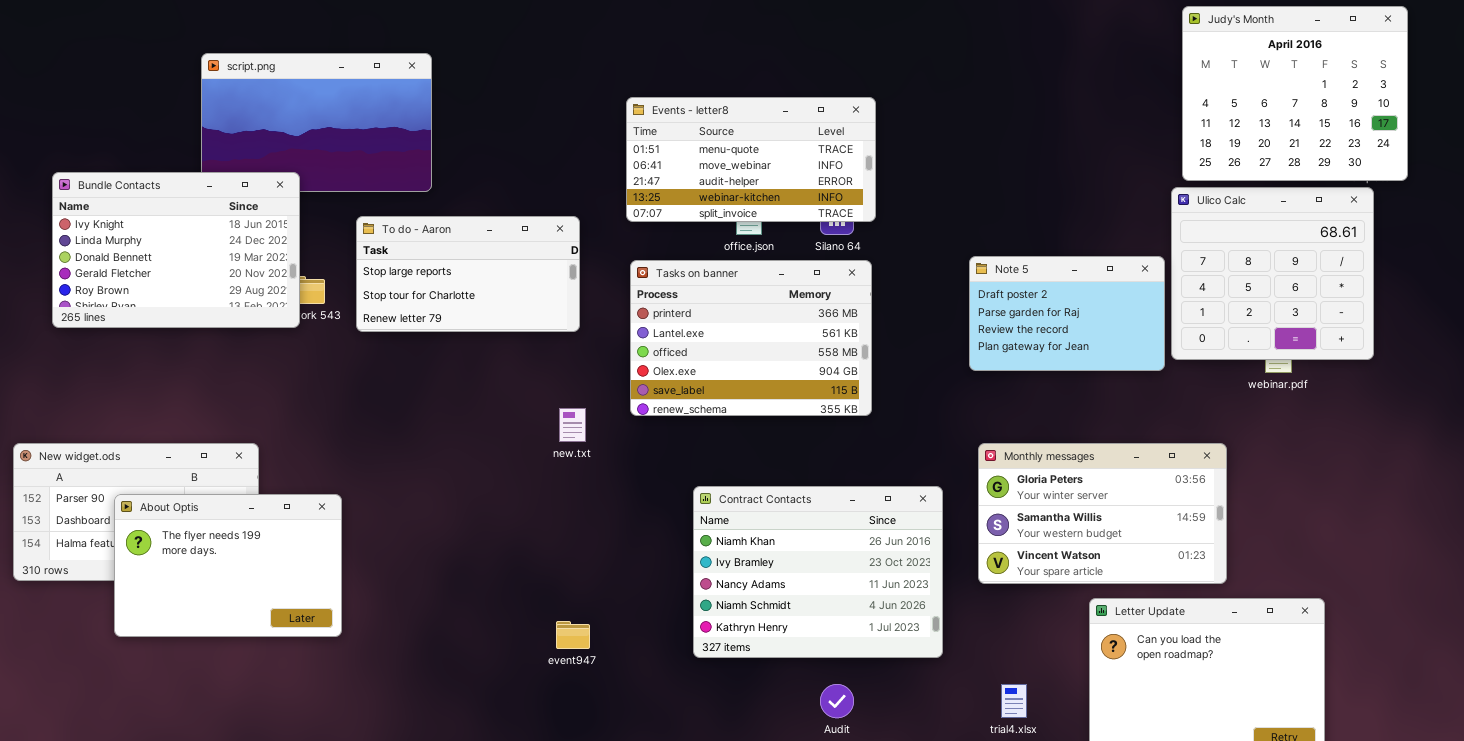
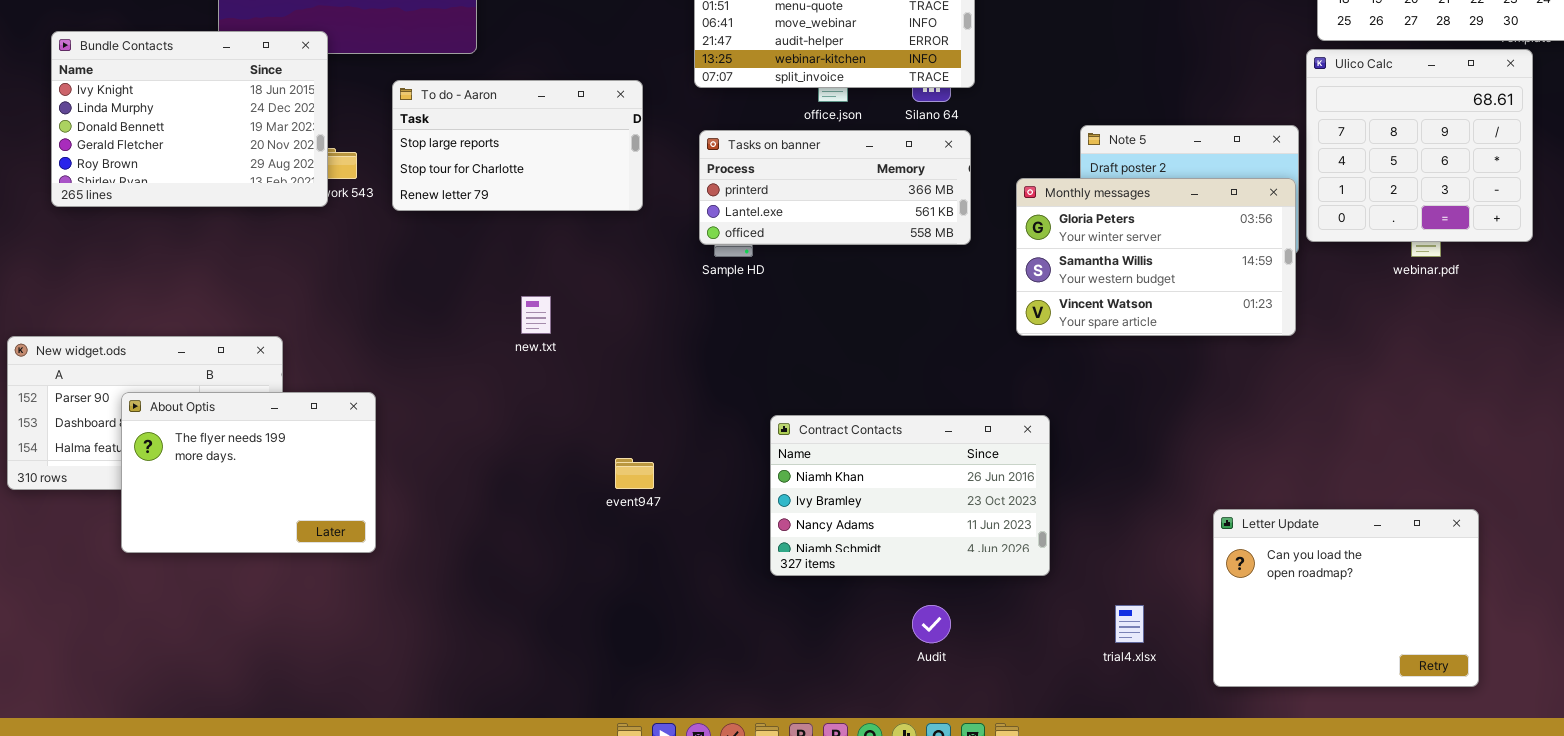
Tasks on banner: [630,260,872,416] -> [699,130,971,245], resized
new.txt: [559,408,586,442] -> [521,296,551,334], moved
Monthly messages: [978,443,1227,584] -> [1016,178,1296,336], moved
Contract Contacts: [693,486,943,658] -> [770,415,1050,576], resized
event947: [556,621,590,649] -> [615,458,654,489], moved

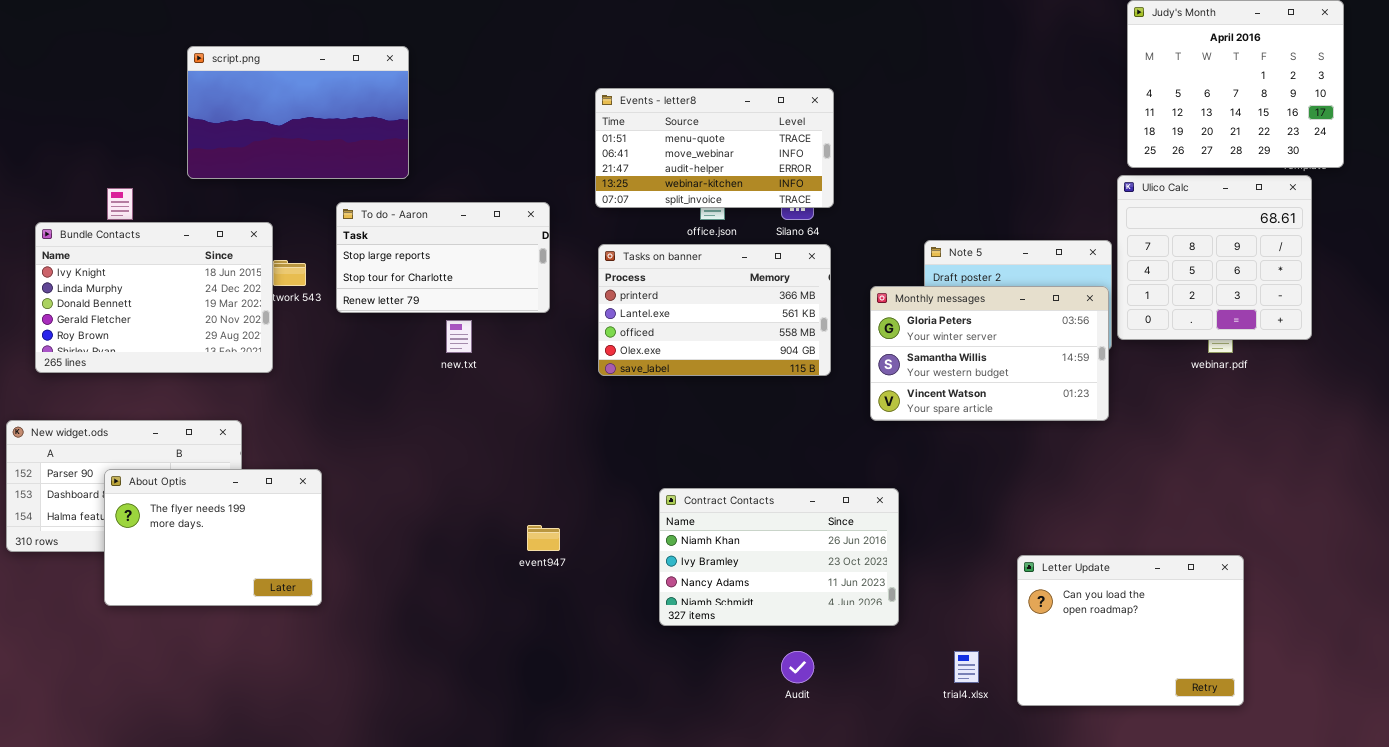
Bundle Contacts: [51,31,328,207] -> [35,222,273,373], moved
Tasks on banner: [699,130,971,245] -> [598,244,831,376], resized
new.txt: [521,296,551,334] -> [446,320,472,353], moved
Letter Update: [1213,509,1479,687] -> [1017,555,1244,706], moved

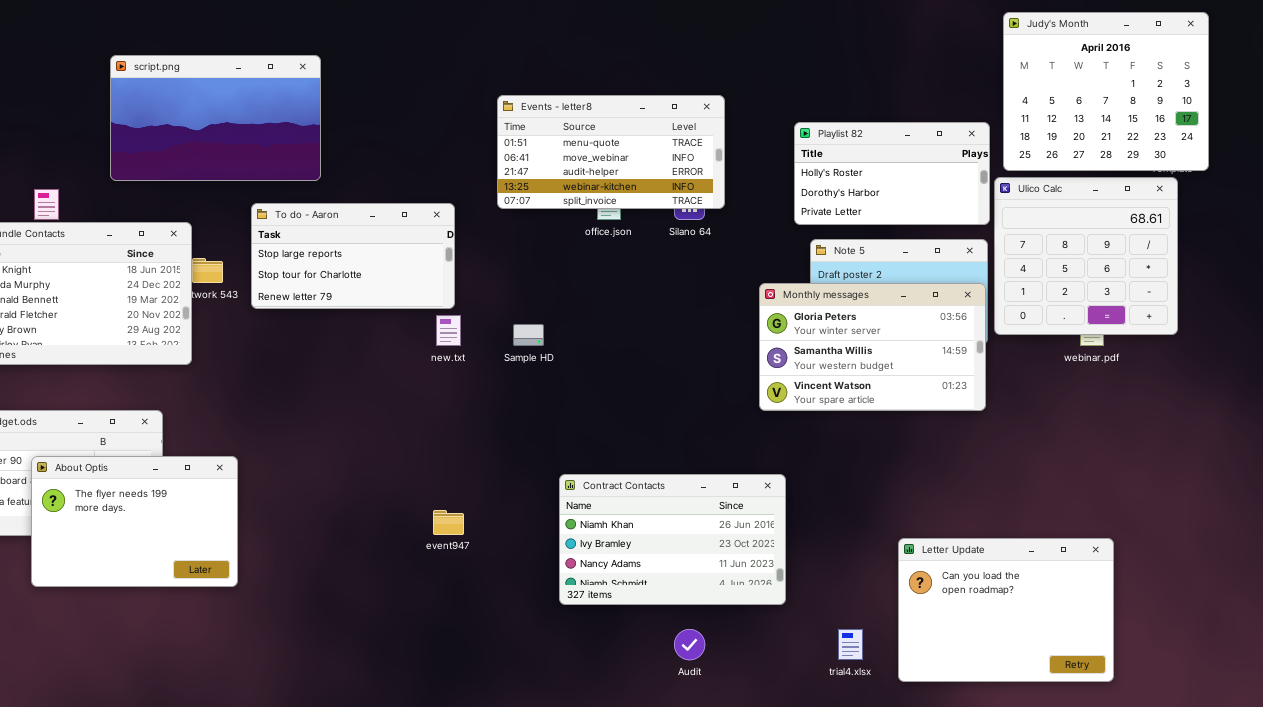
Playlist 82: none -> [794,122,990,225], opened
Tasks on banner: [598,244,831,376] -> none, closed
new.txt: [446,320,472,353] -> [436,315,461,346], moved

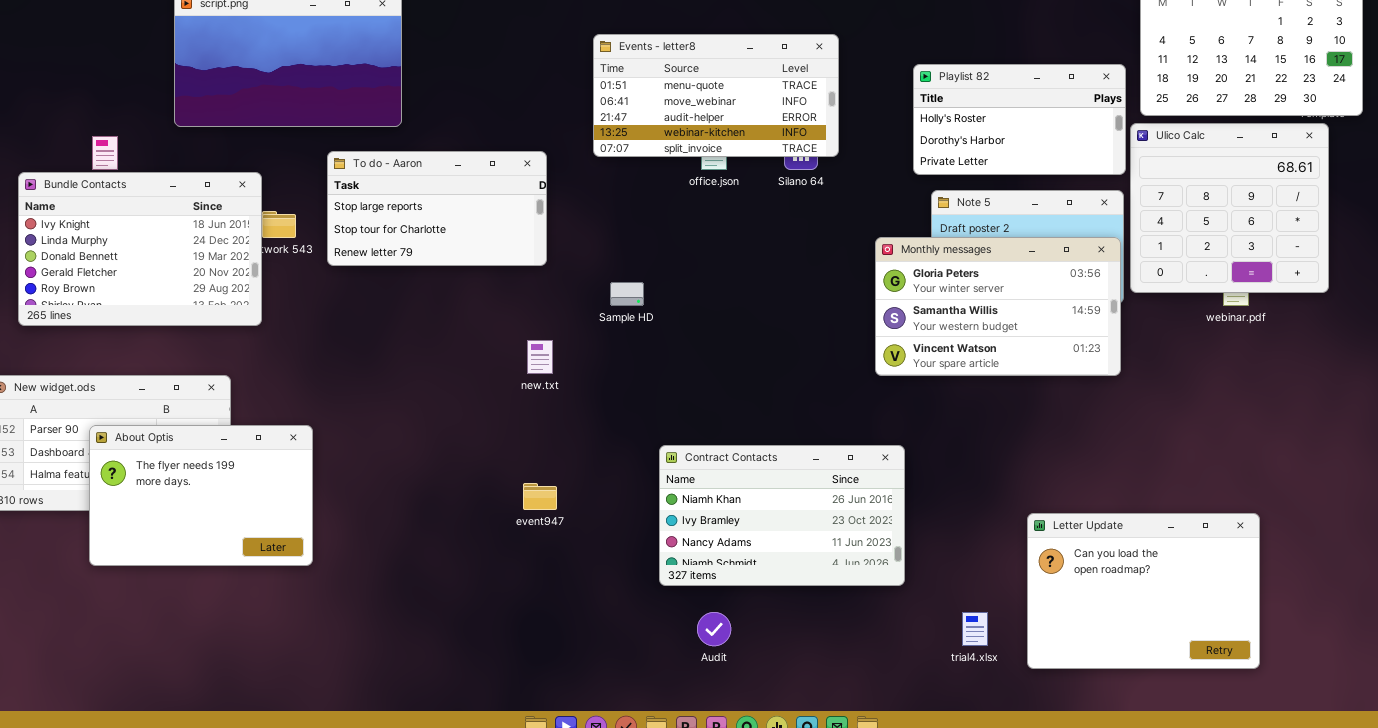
new.txt: [436,315,461,346] -> [527,340,553,374], moved
Audit: [674,629,705,660] -> [697,612,731,646], moved

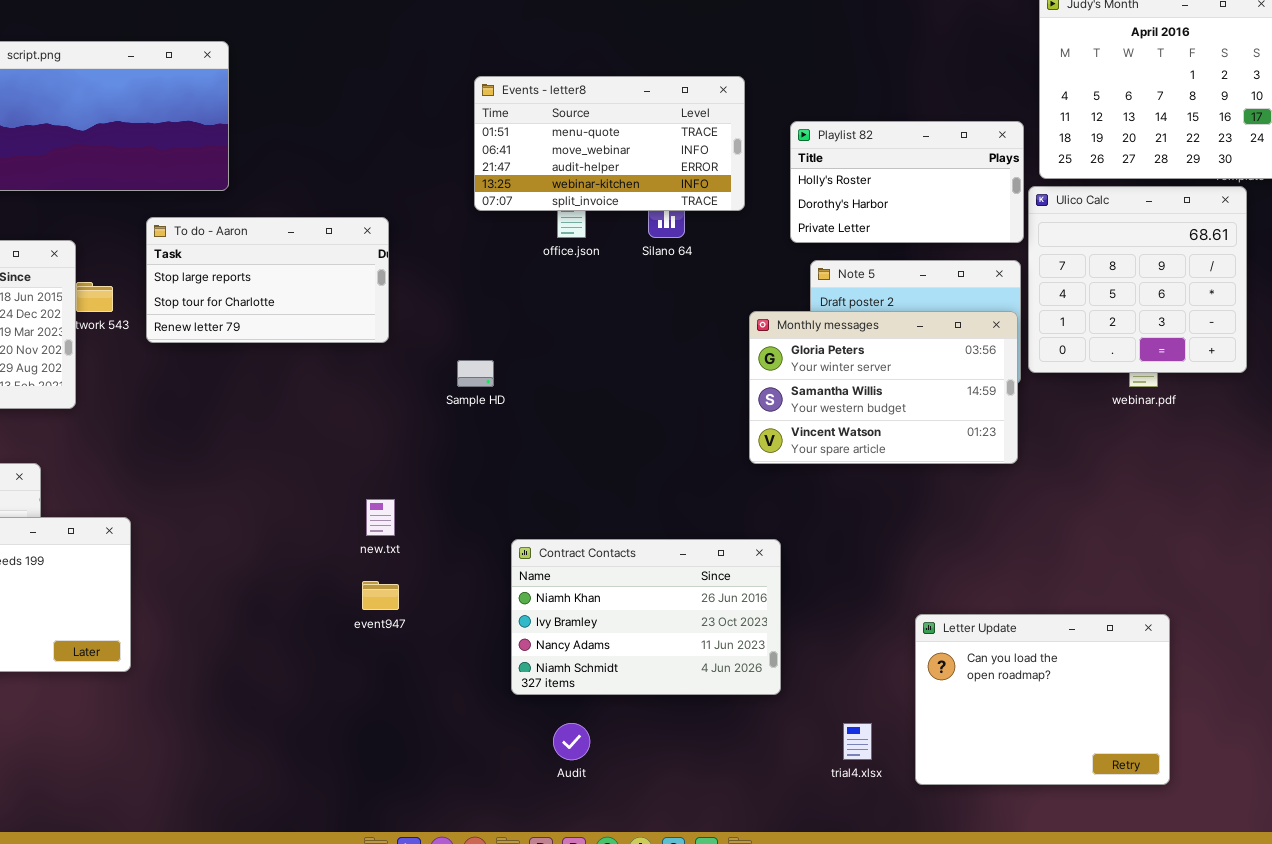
Events - letter8: [593,34,839,157] -> [474,76,745,211], moved
new.txt: [527,340,553,374] -> [366,499,395,536], moved

